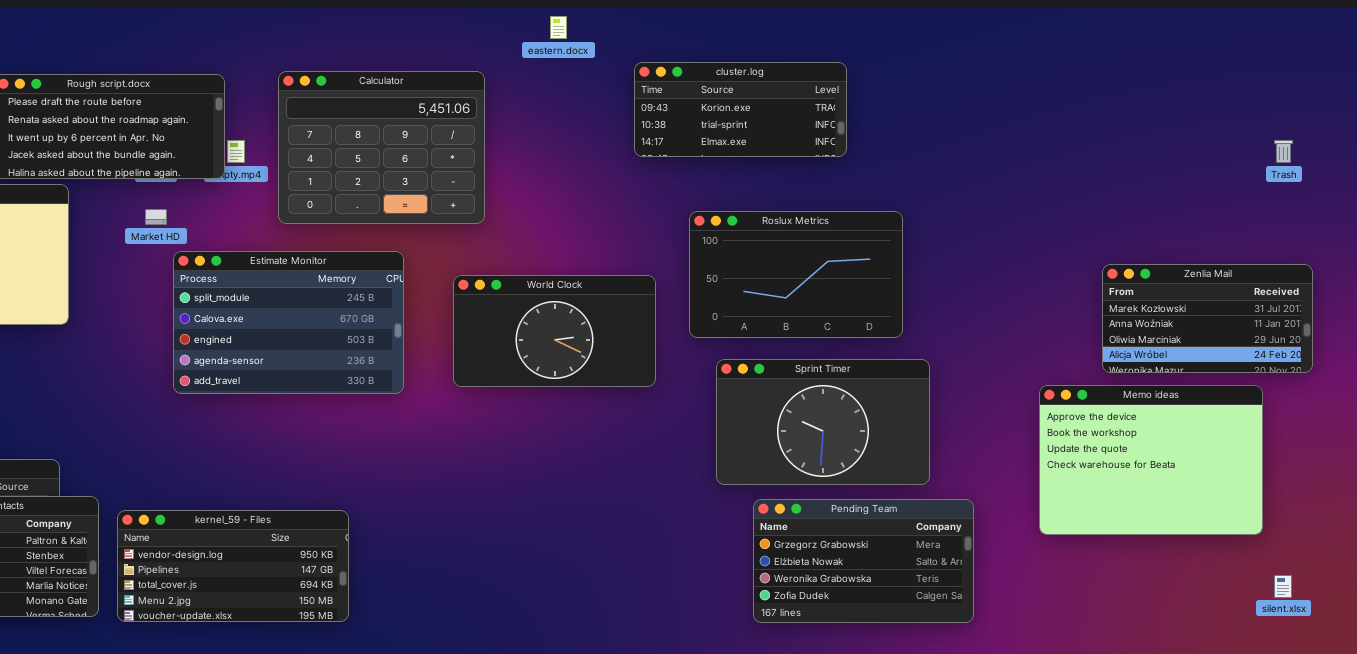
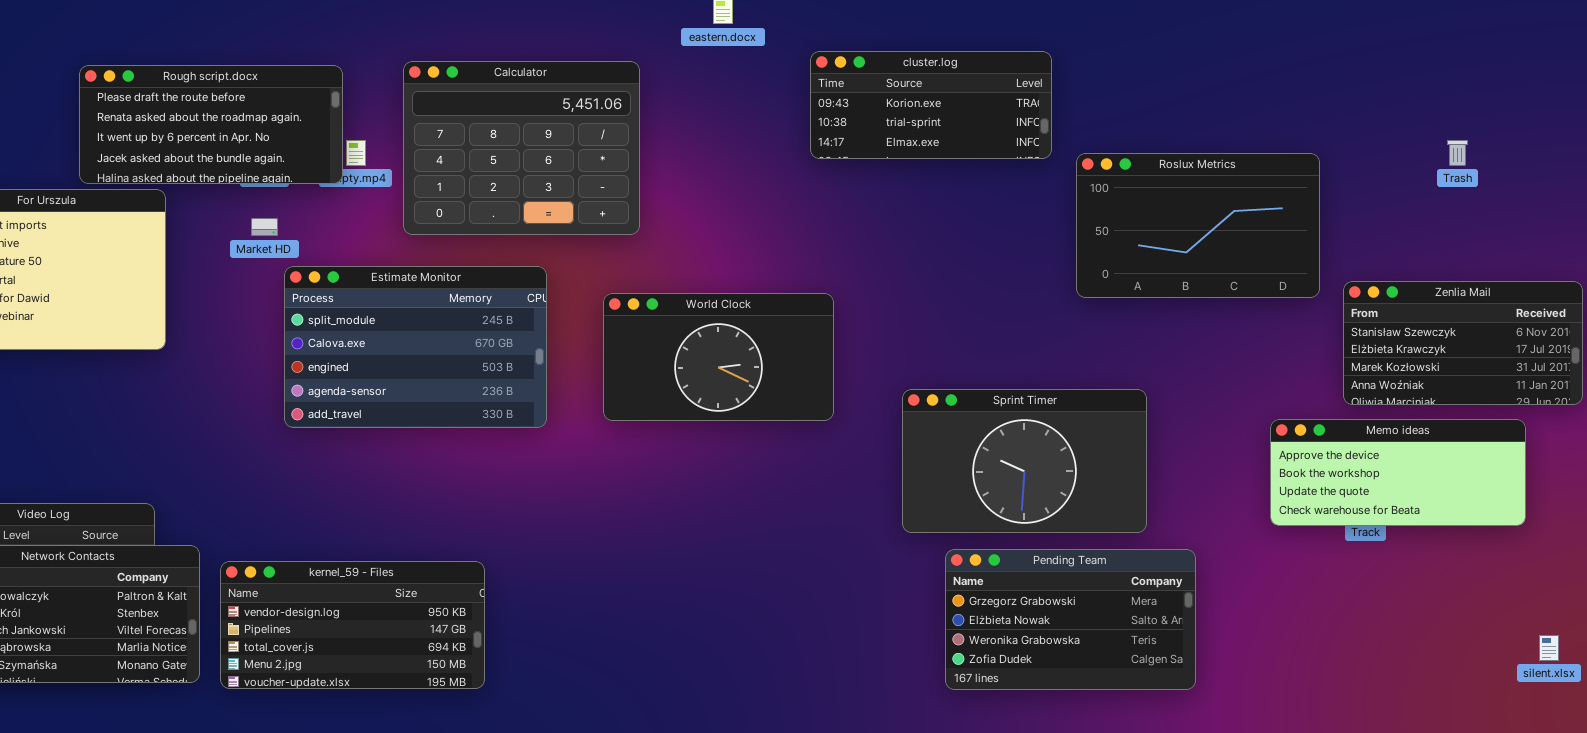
Trash: [1274,140,1293,163] -> [1447,140,1468,166], moved
Roslux Metrics: [689,211,903,338] -> [1076,153,1320,298], moved
Zenlia Mail: [1102,264,1313,373] -> [1343,281,1583,405], scrolled up 2 rows
Memo ideas: [1039,385,1263,535] -> [1270,419,1526,526], resized

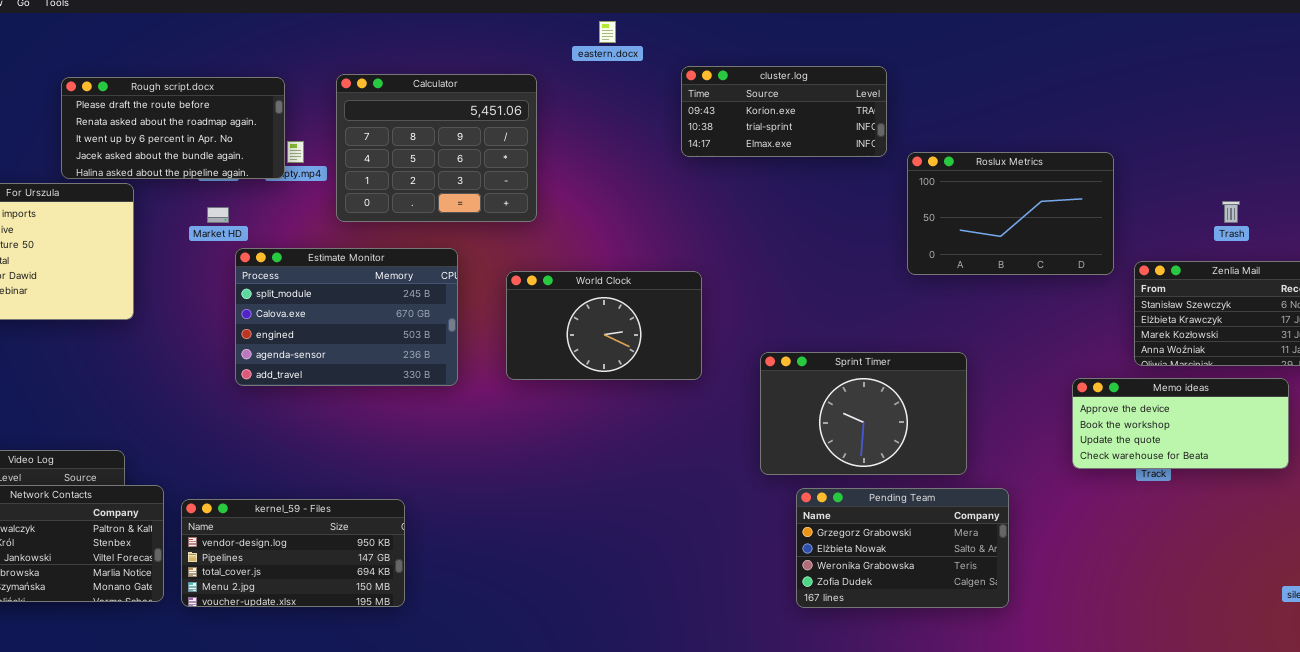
Trash: [1447,140,1468,166] -> [1222,201,1240,223], moved

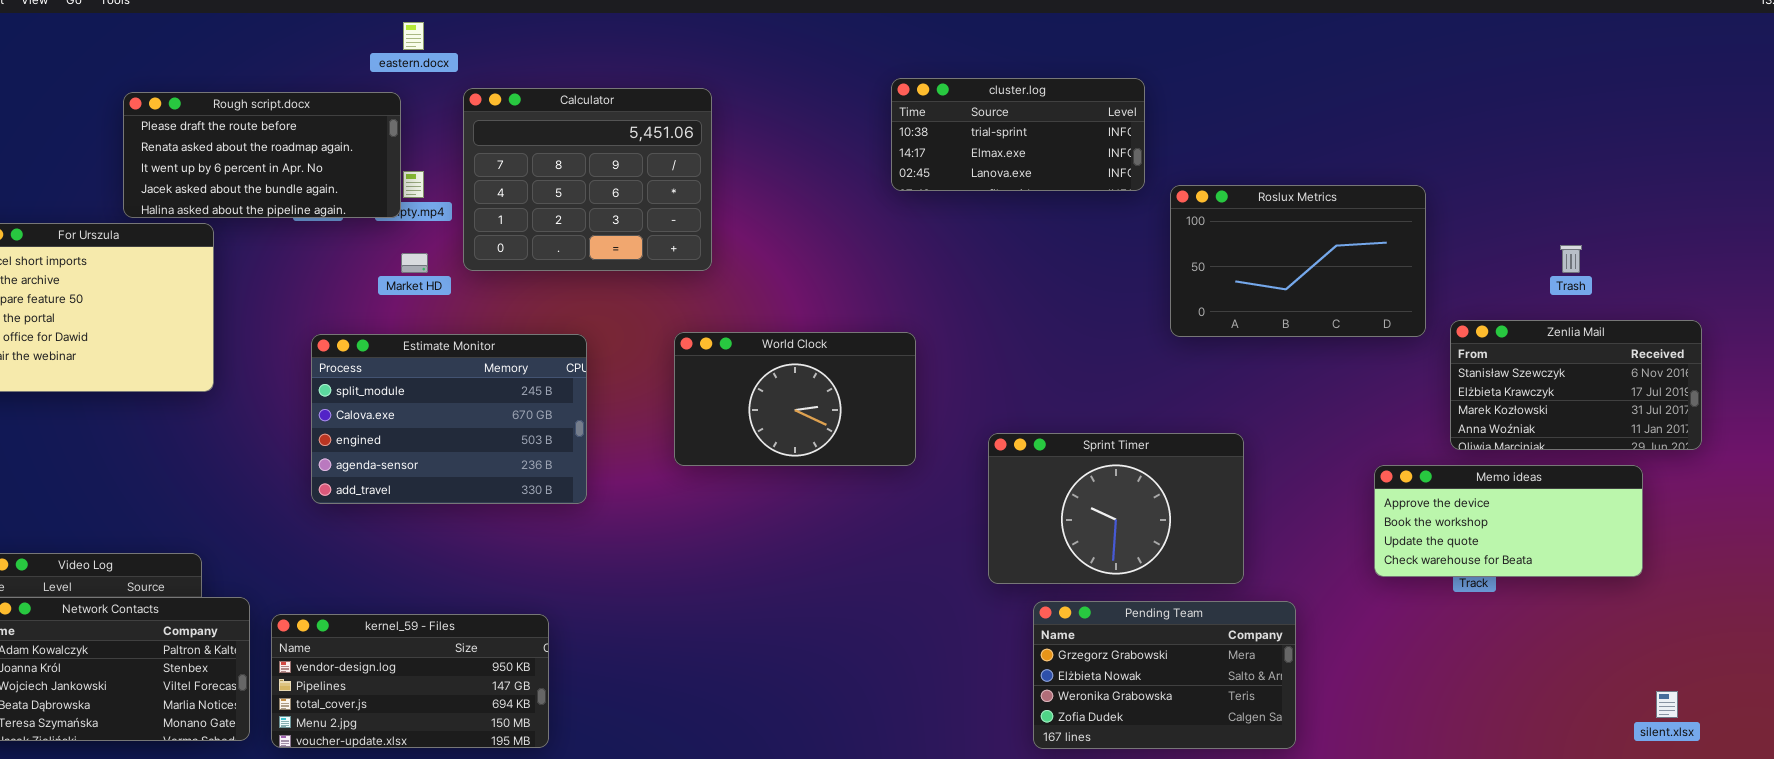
eastern.docx: [599,21,616,43] -> [403,22,424,50], moved
cluster.log: [681,66,887,157] -> [891,78,1145,191], scrolled down 1 row
Market HD: [207,207,229,223] -> [401,253,428,273], moved
Estimate Monitor: [235,248,458,386] -> [311,334,587,504], moved

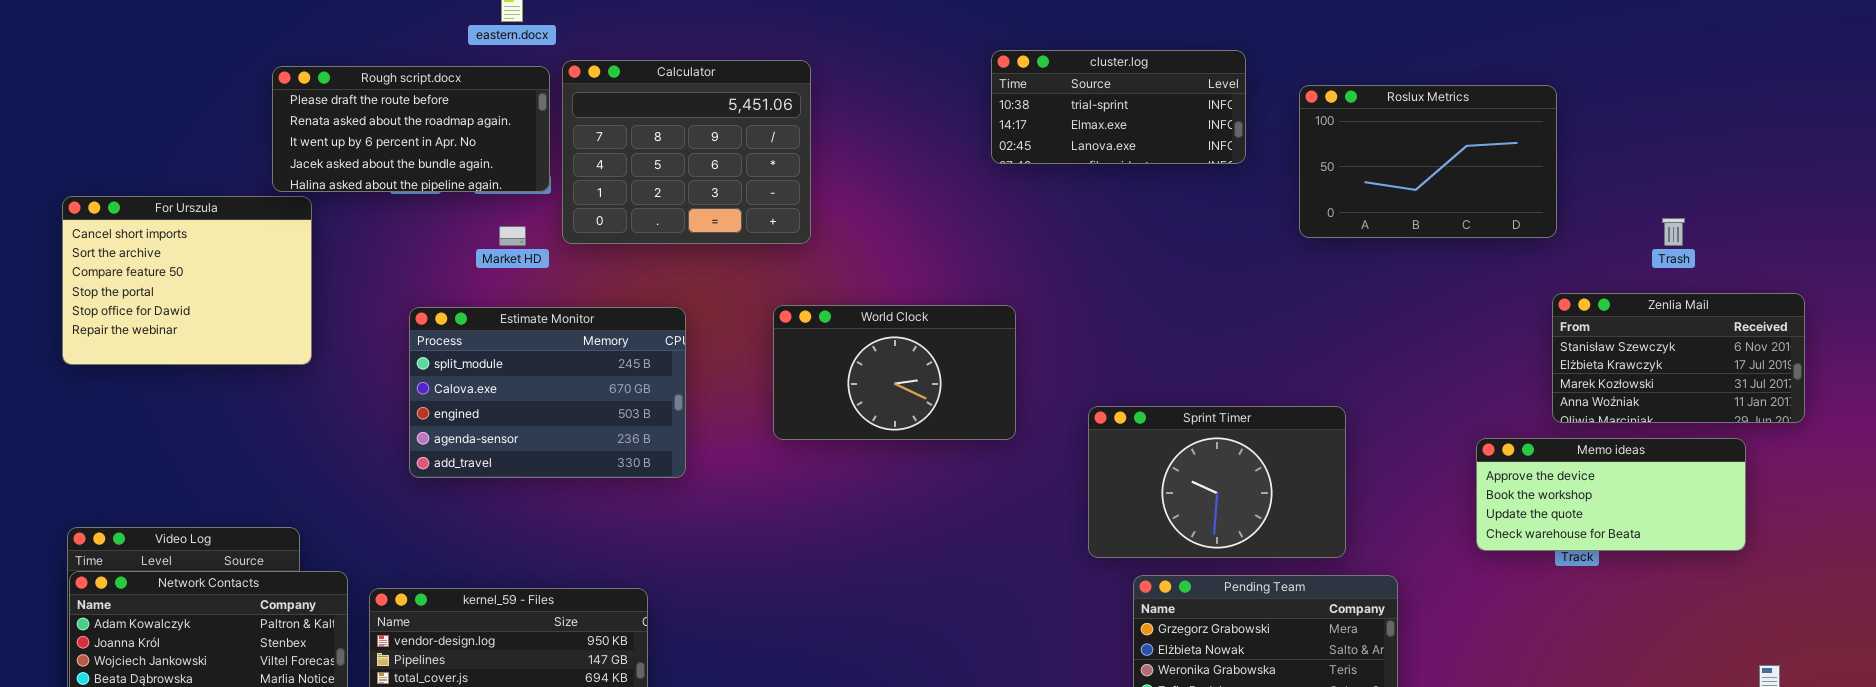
Rough script.docx: [123,92,401,218] -> [272,66,550,192], moved
Roslux Metrics: [1170,185,1426,337] -> [1299,85,1557,238], moved

